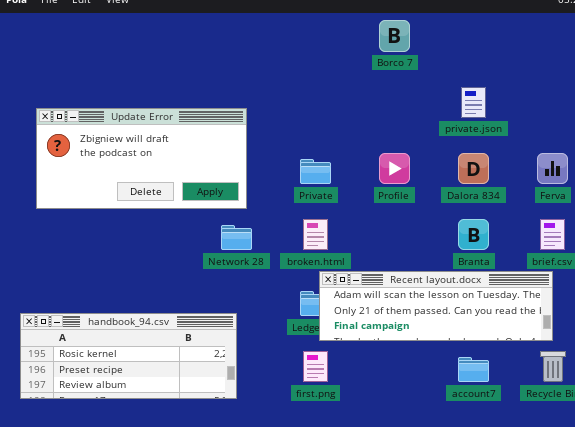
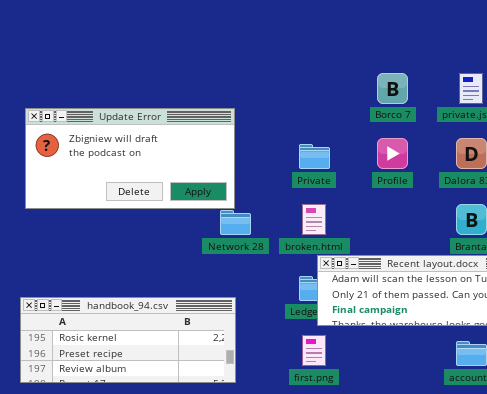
Borco 7: [379,20,410,52] -> [377,73,408,104], moved
Update Error: [36,108,247,209] -> [25,108,235,209], moved

